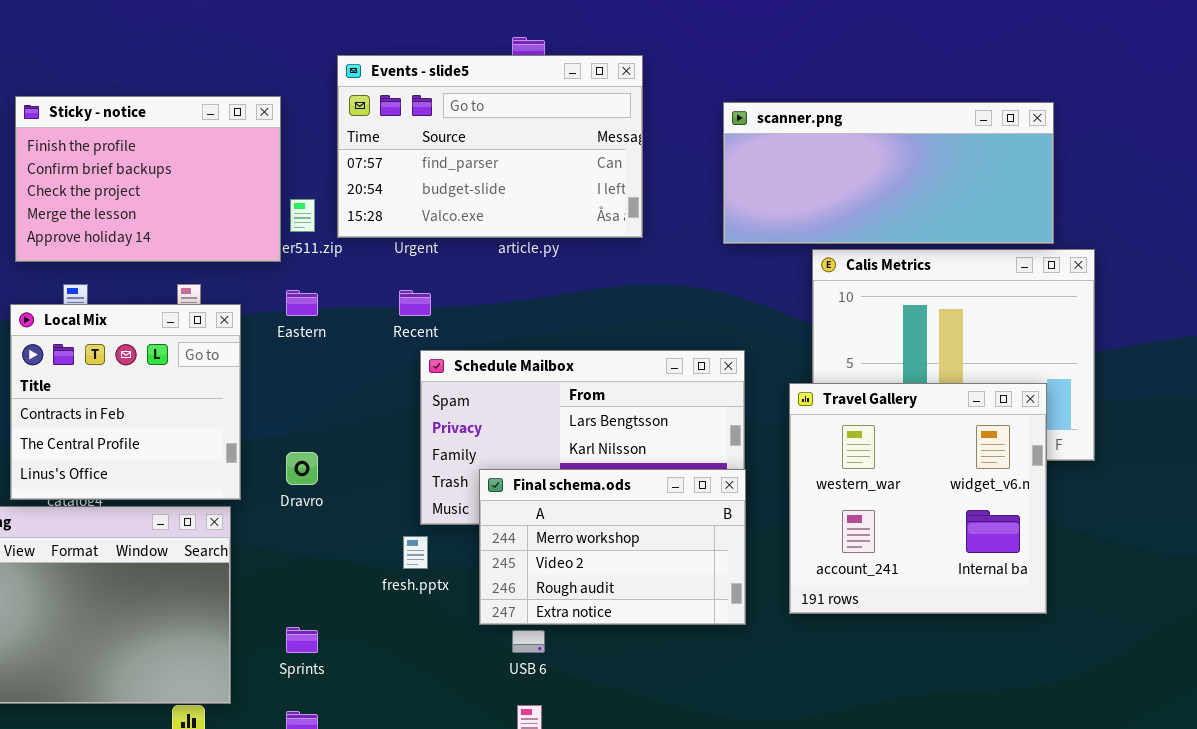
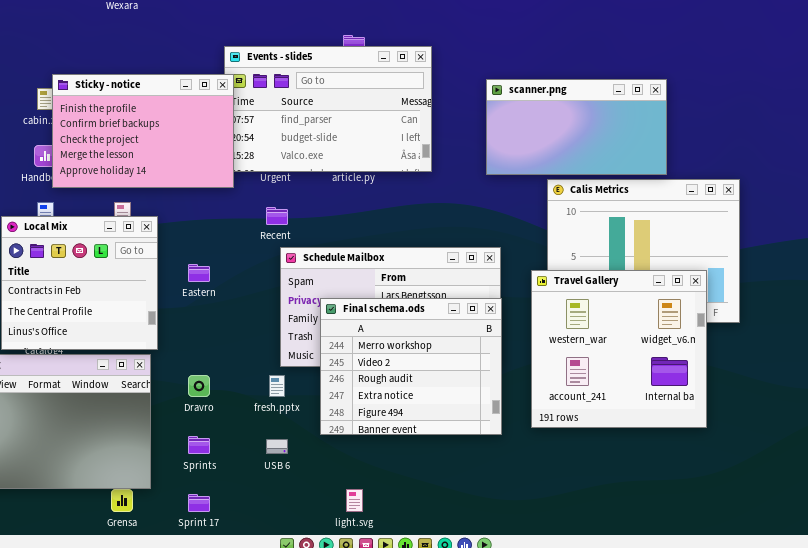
Sticky - notice: [15,96,281,262] -> [52,74,234,188], moved
scanner.png: [723,102,1054,244] -> [486,79,667,175], resized
Eastern: [286,290,318,316] -> [188,264,210,282], moved
Dravro: [286,452,318,485] -> [188,375,210,397], moved
Final schema.ods: [479,469,746,625] -> [320,298,502,435], resized
USB 6: [512,630,545,653] -> [266,439,288,454], moved

